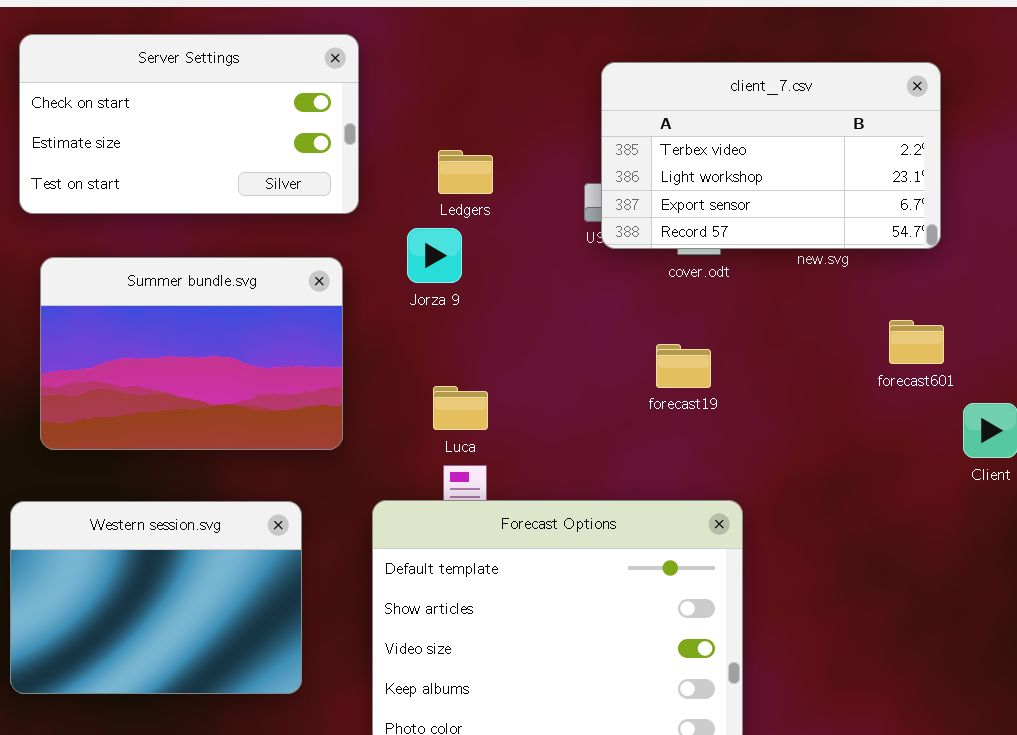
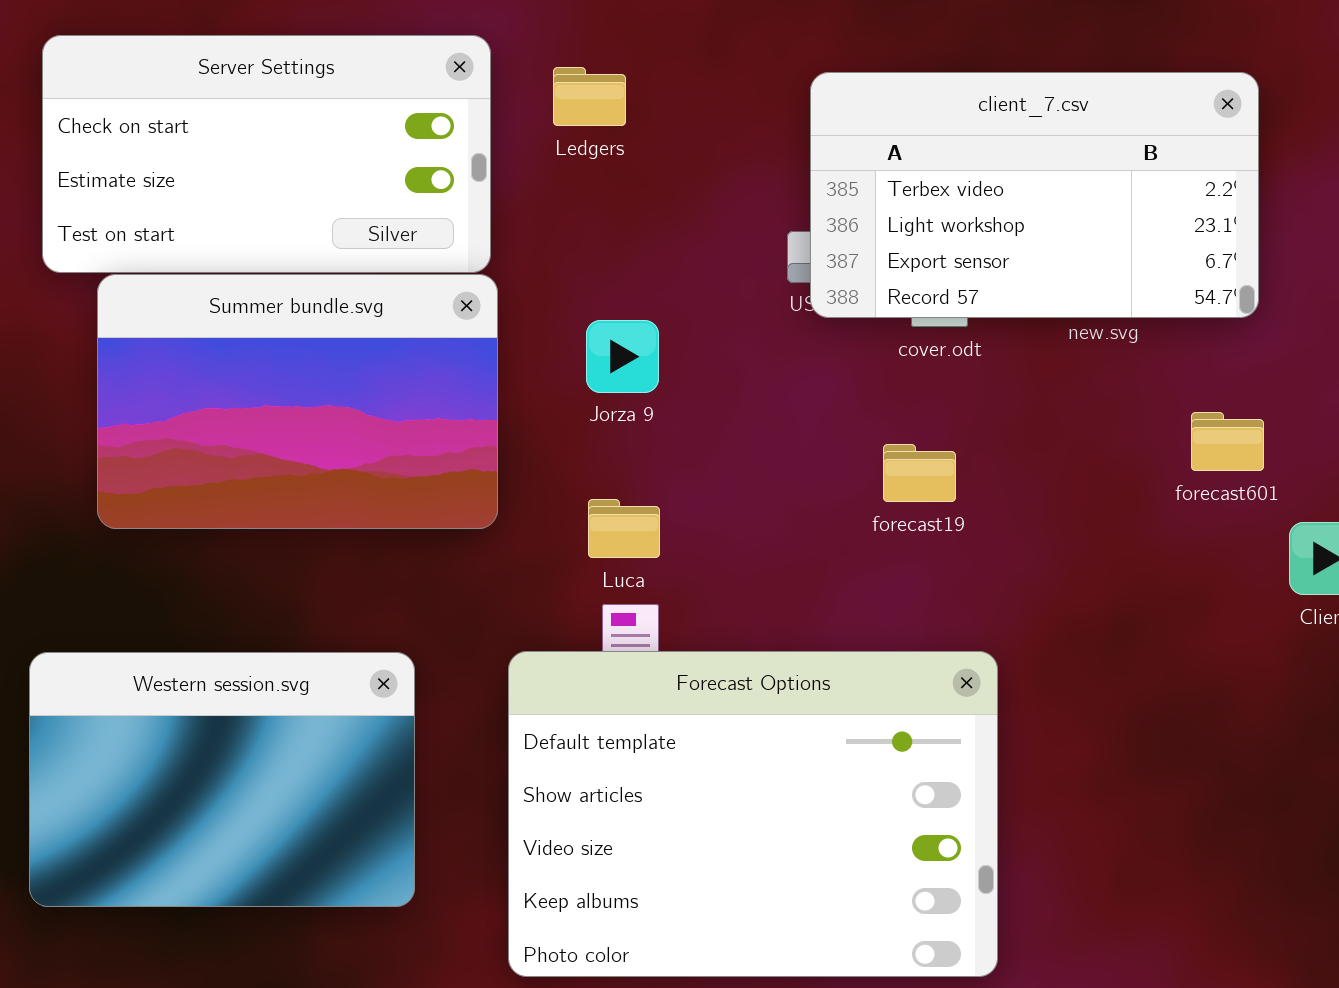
Ledgers: [438,150,493,194] -> [553,67,626,126], moved
Jorza 9: [407,228,462,283] -> [586,320,659,393], moved
Summer bundle.svg: [40,257,343,450] -> [97,274,498,529], moved

